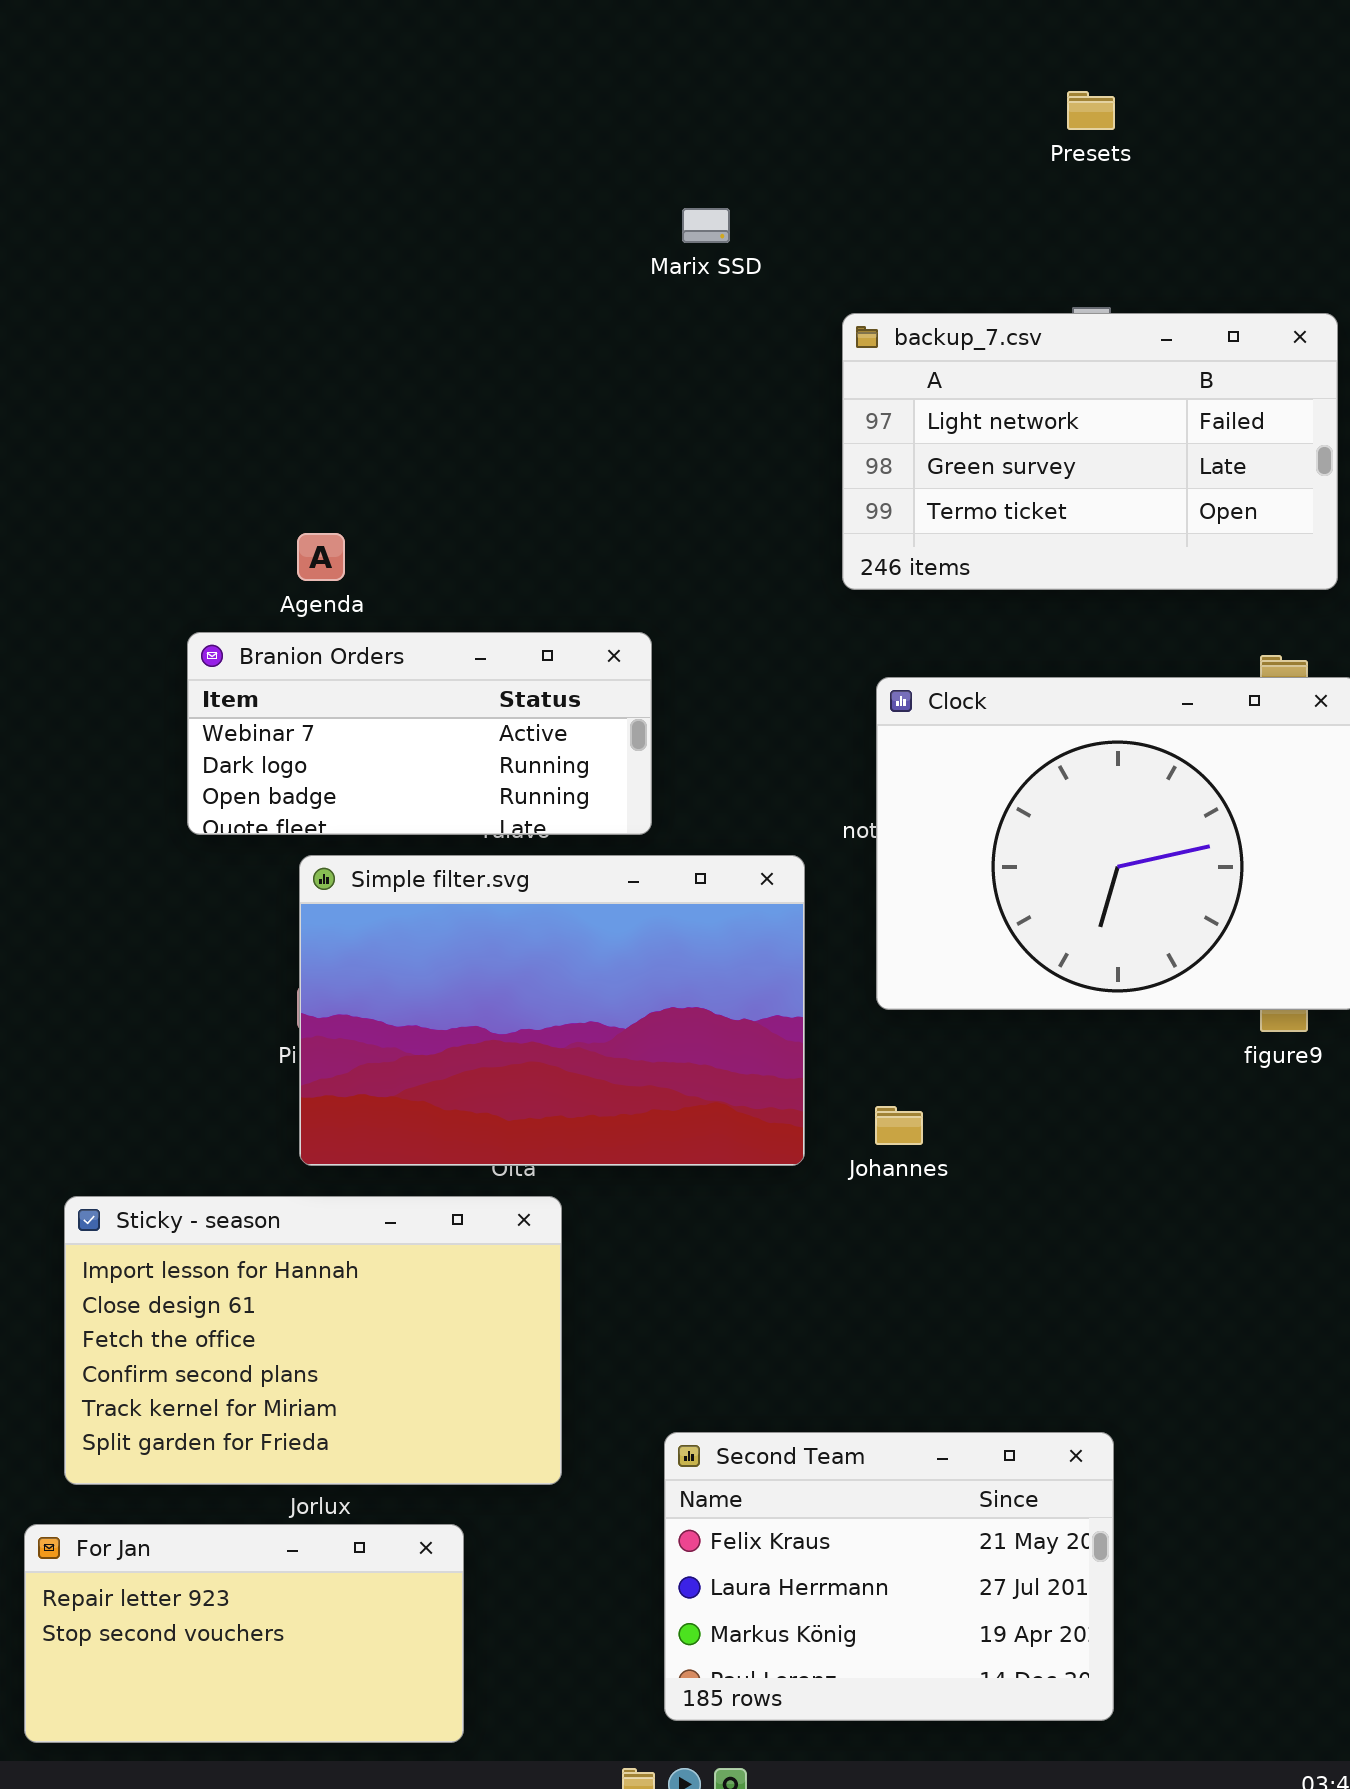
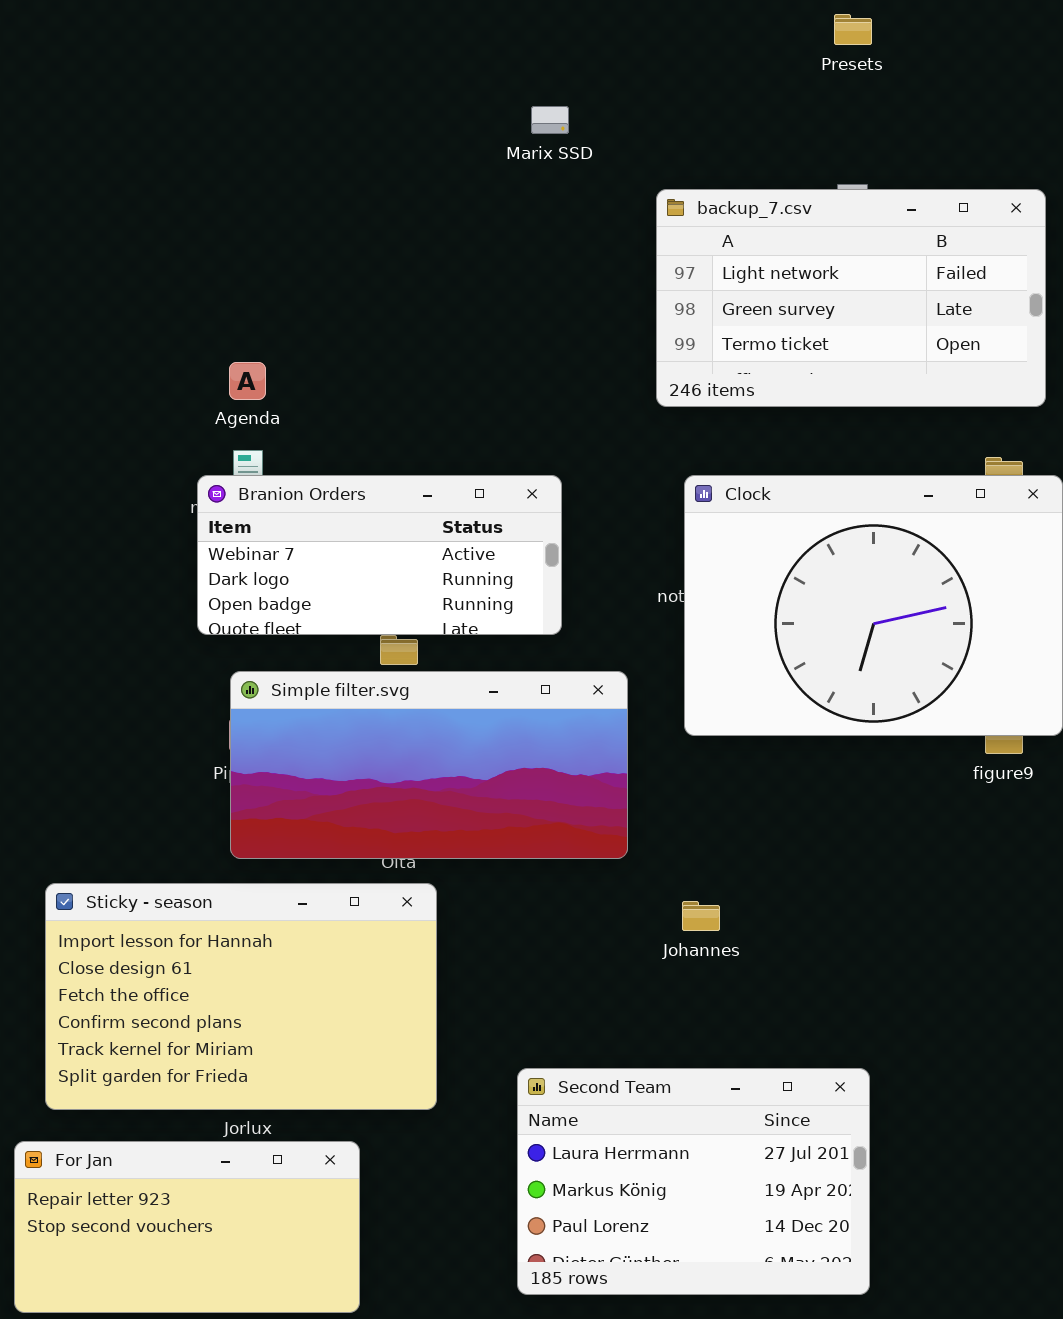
Branion Orders: [187,632,652,835] -> [197,475,562,635], moved
Simple filter.svg: [299,855,805,1166] -> [230,671,628,859], resized
Johannes: [875,1106,923,1145] -> [682,901,720,931], moved
Second Team: [664,1432,1114,1721] -> [517,1068,870,1295], scrolled down 1 row

